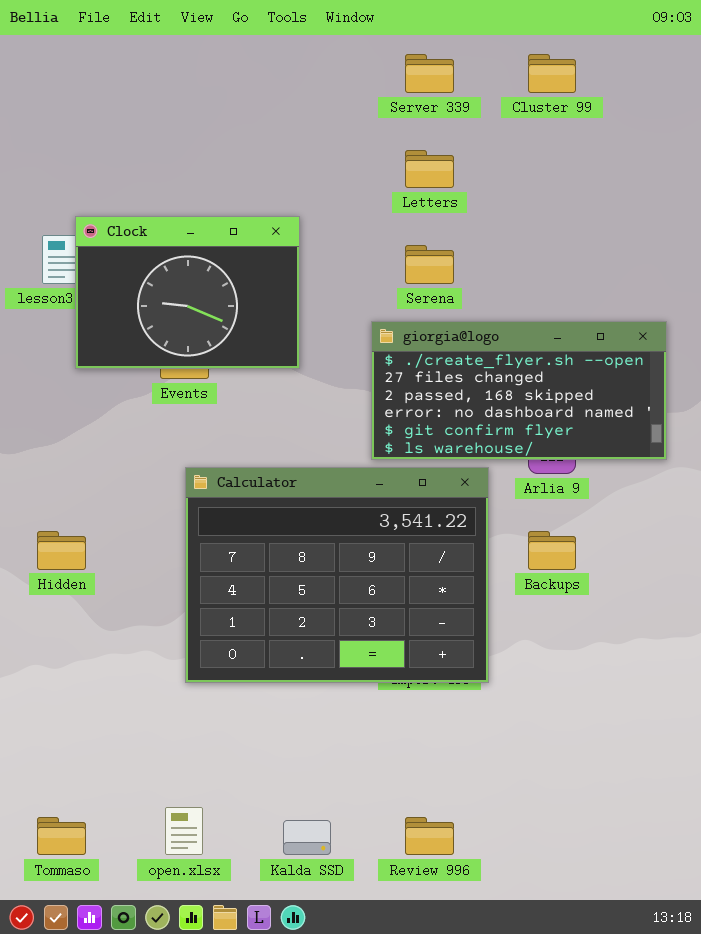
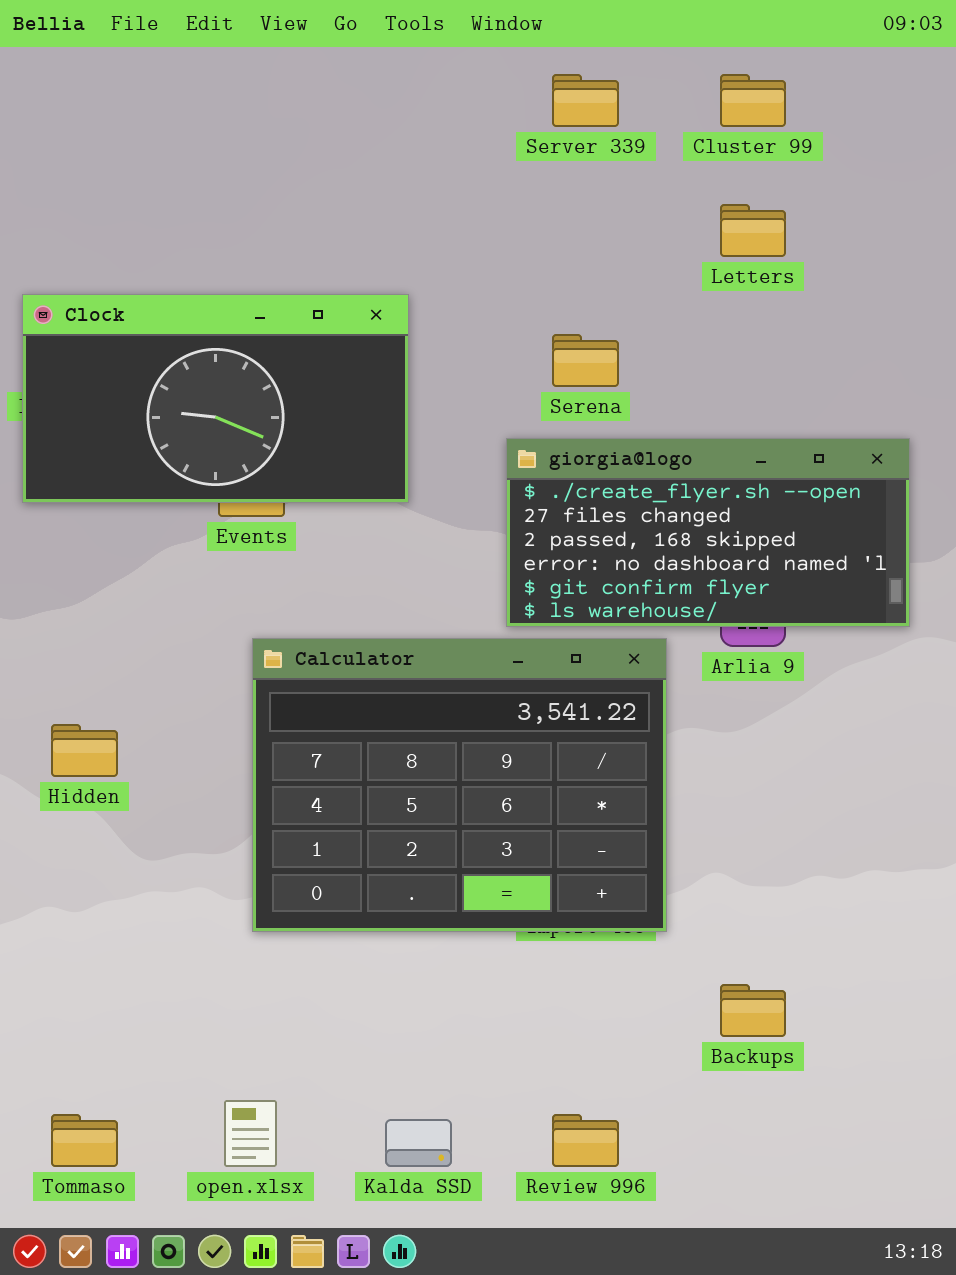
Letters: [405,150,454,188] -> [720,204,786,257], moved
Clock: [75,216,300,369] -> [22,294,409,503], resized
Backups: [528,531,576,570] -> [720,984,786,1037], moved

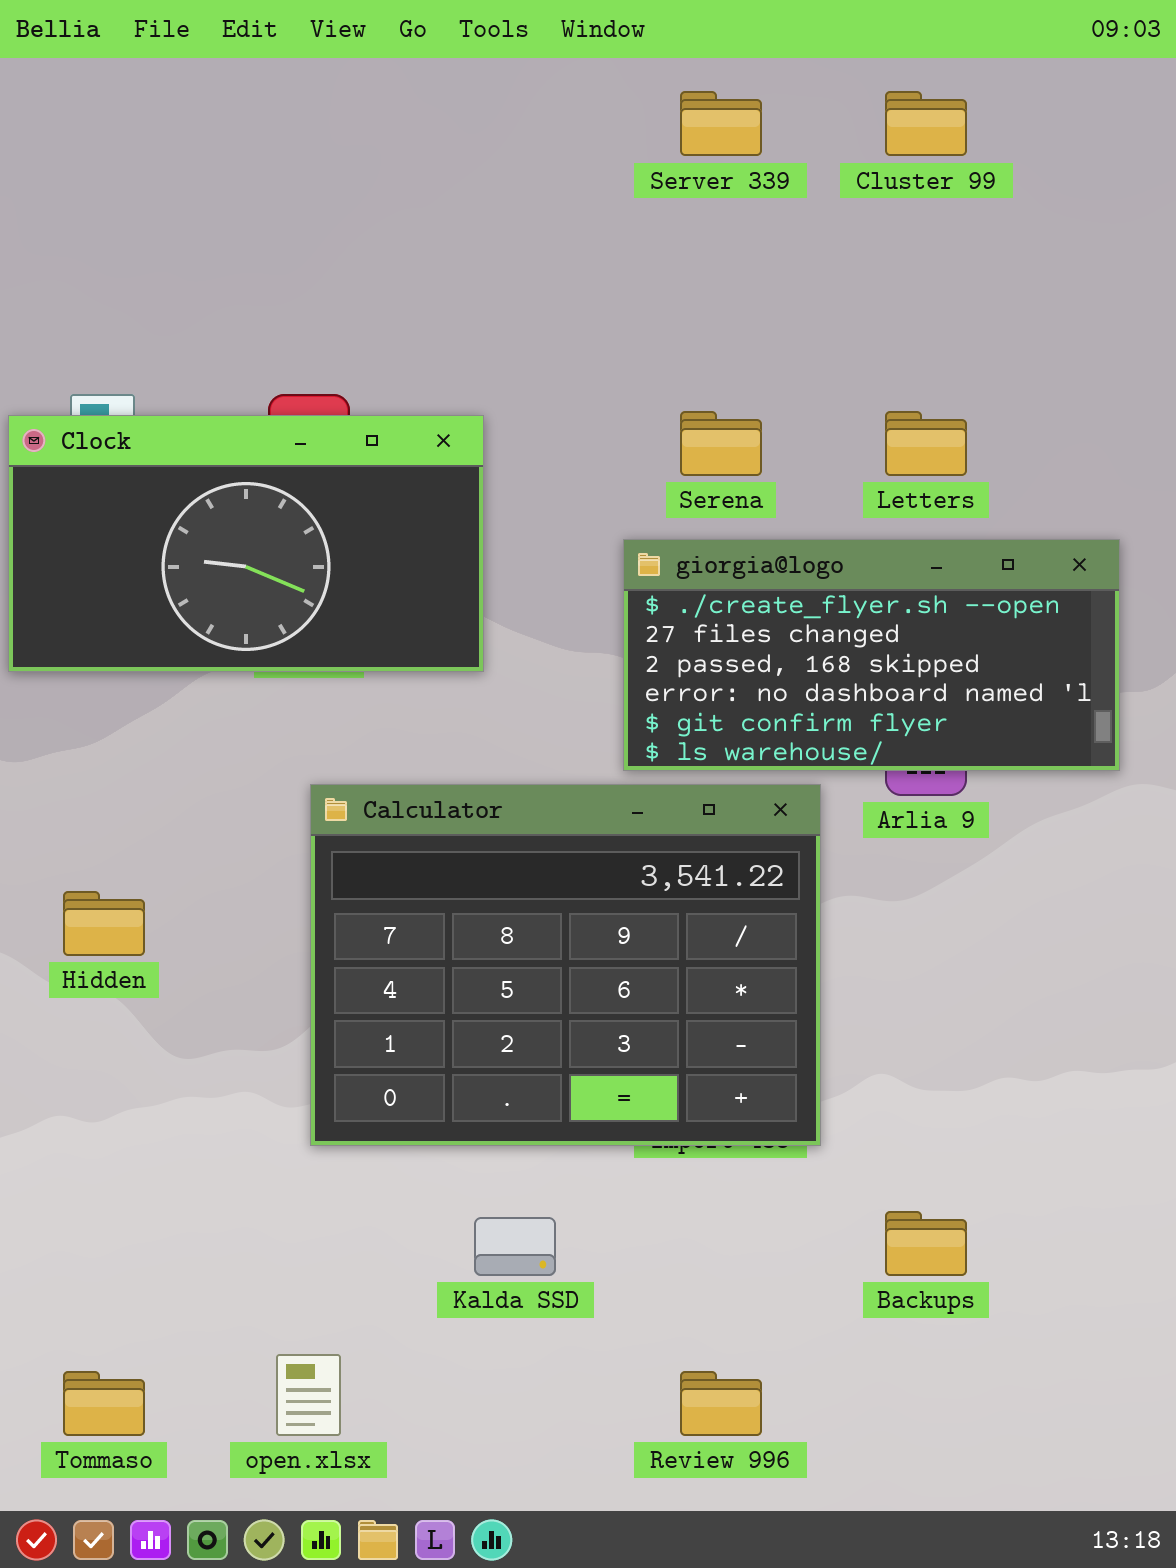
Letters: [720,204,786,257] -> [885,411,967,476], moved
Clock: [22,294,409,503] -> [8,415,484,672], moved
Kalda SSD: [385,1119,452,1167] -> [474,1217,556,1276], moved

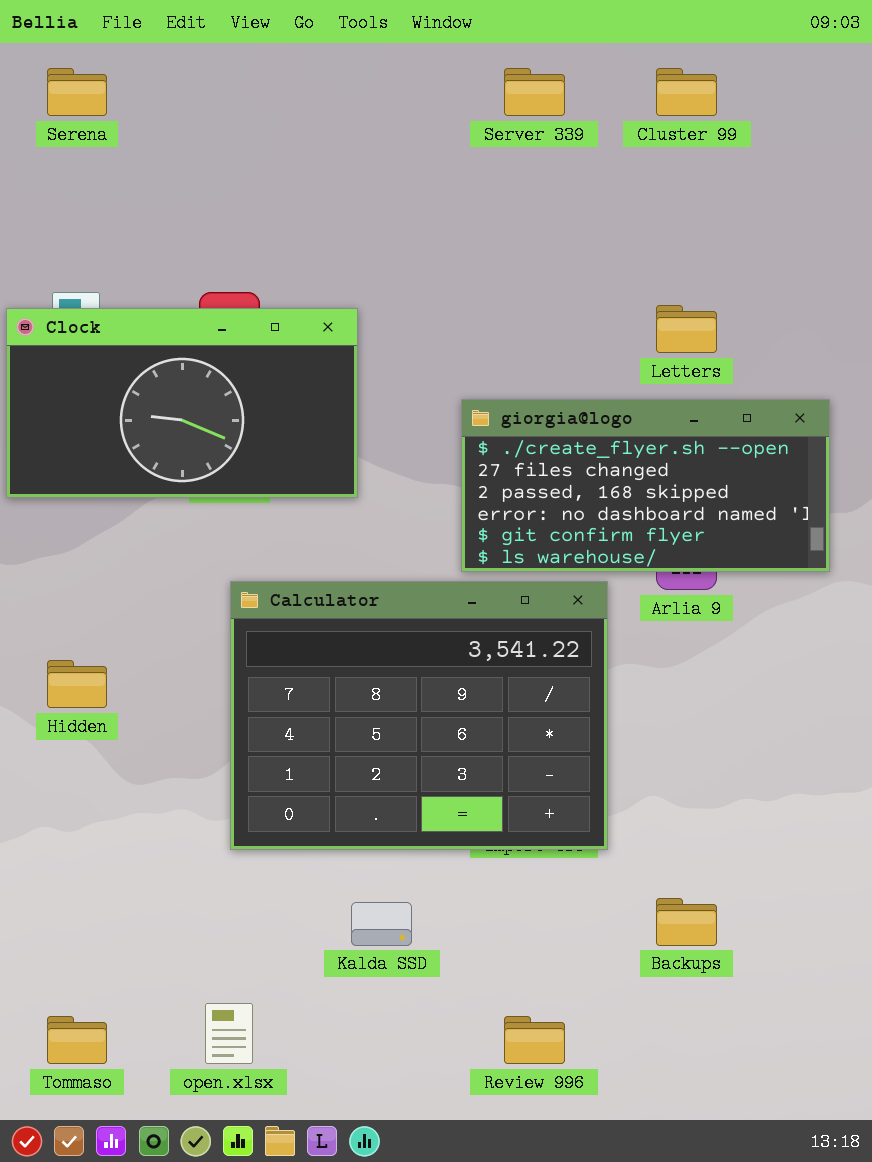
Serena: [680,411,762,476] -> [47,68,107,116], moved

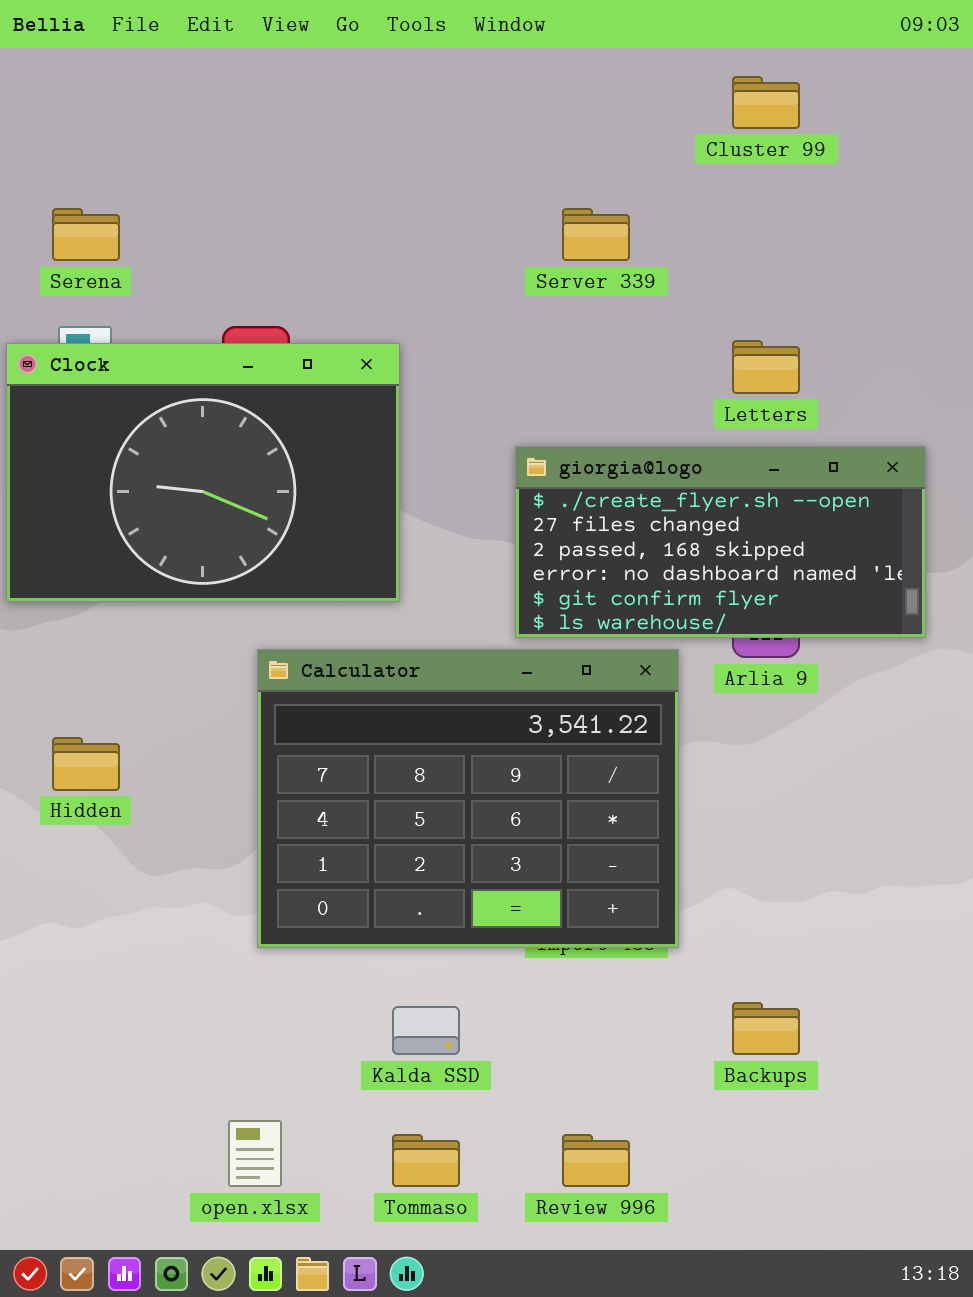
Serena: [47,68,107,116] -> [52,208,120,261], moved
Server 339: [504,68,565,116] -> [562,208,630,261], moved
Clock: [6,308,358,498] -> [6,343,400,602], resized
Tommaso: [47,1016,107,1064] -> [392,1134,460,1187], moved

